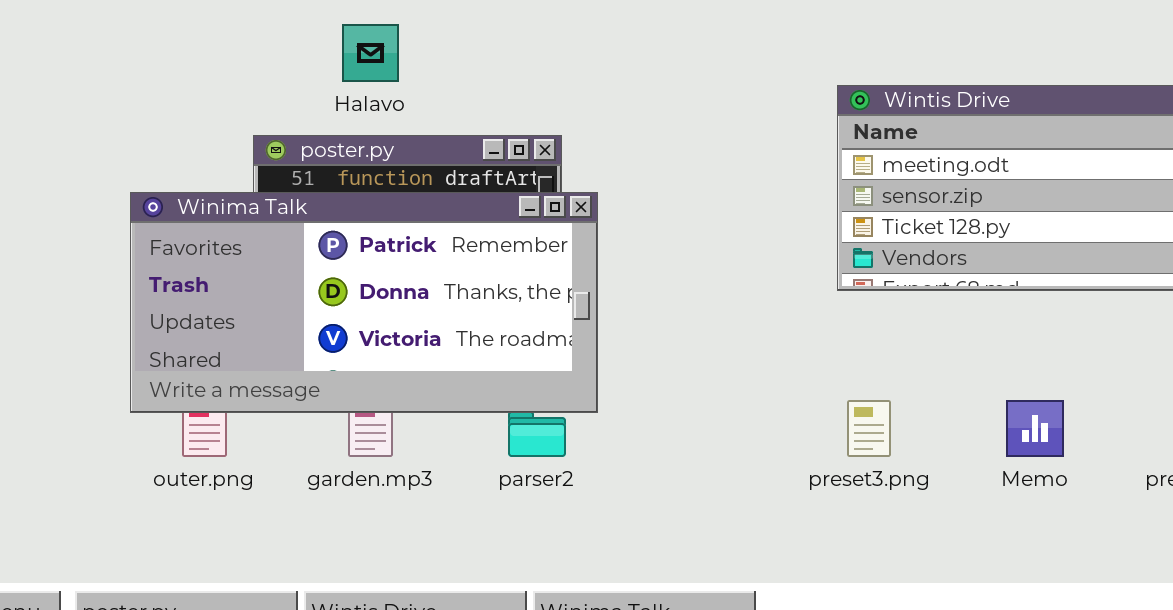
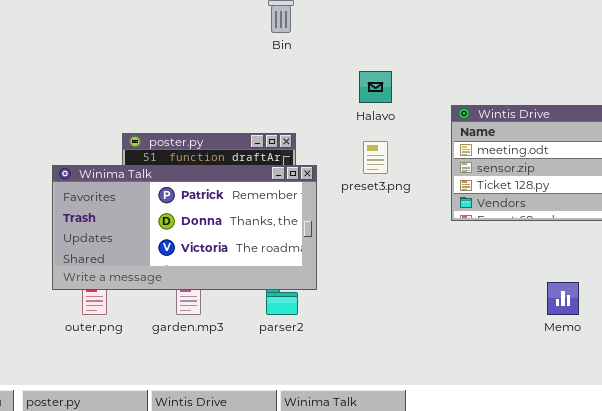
Halavo: [342,24,399,82] -> [359,71,392,103], moved
preset3.png: [847,400,891,457] -> [363,141,388,174], moved

